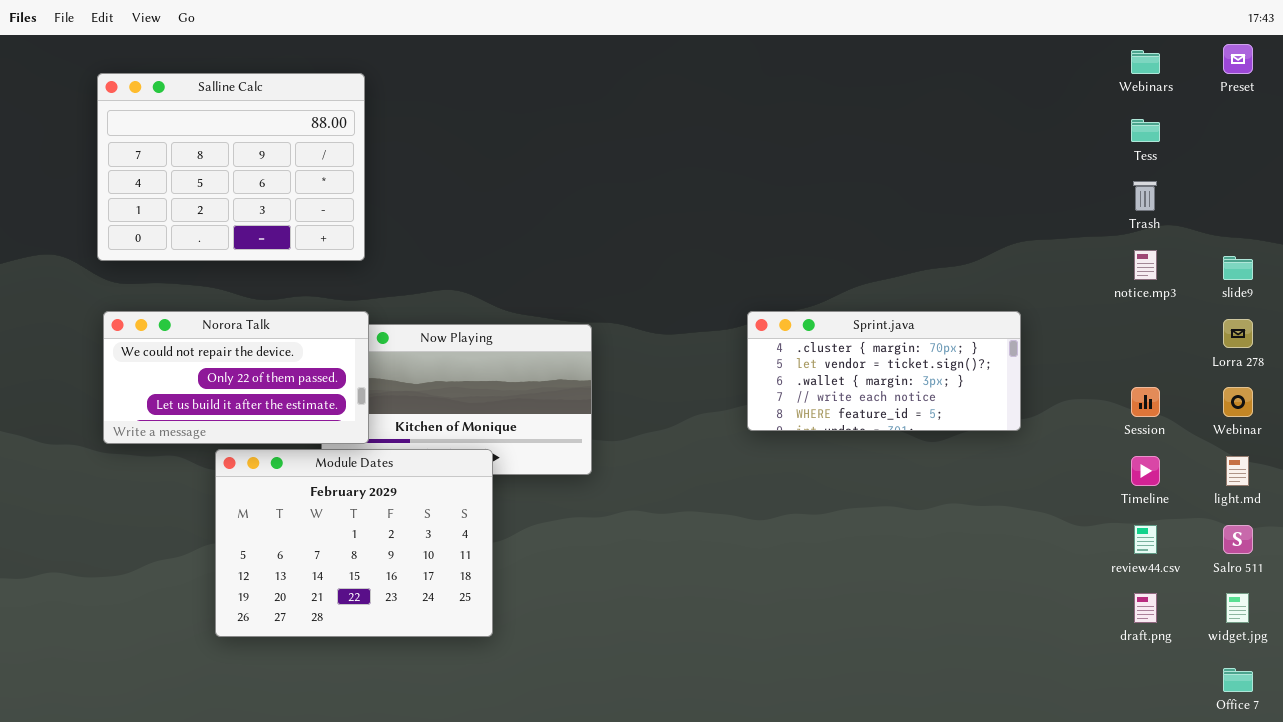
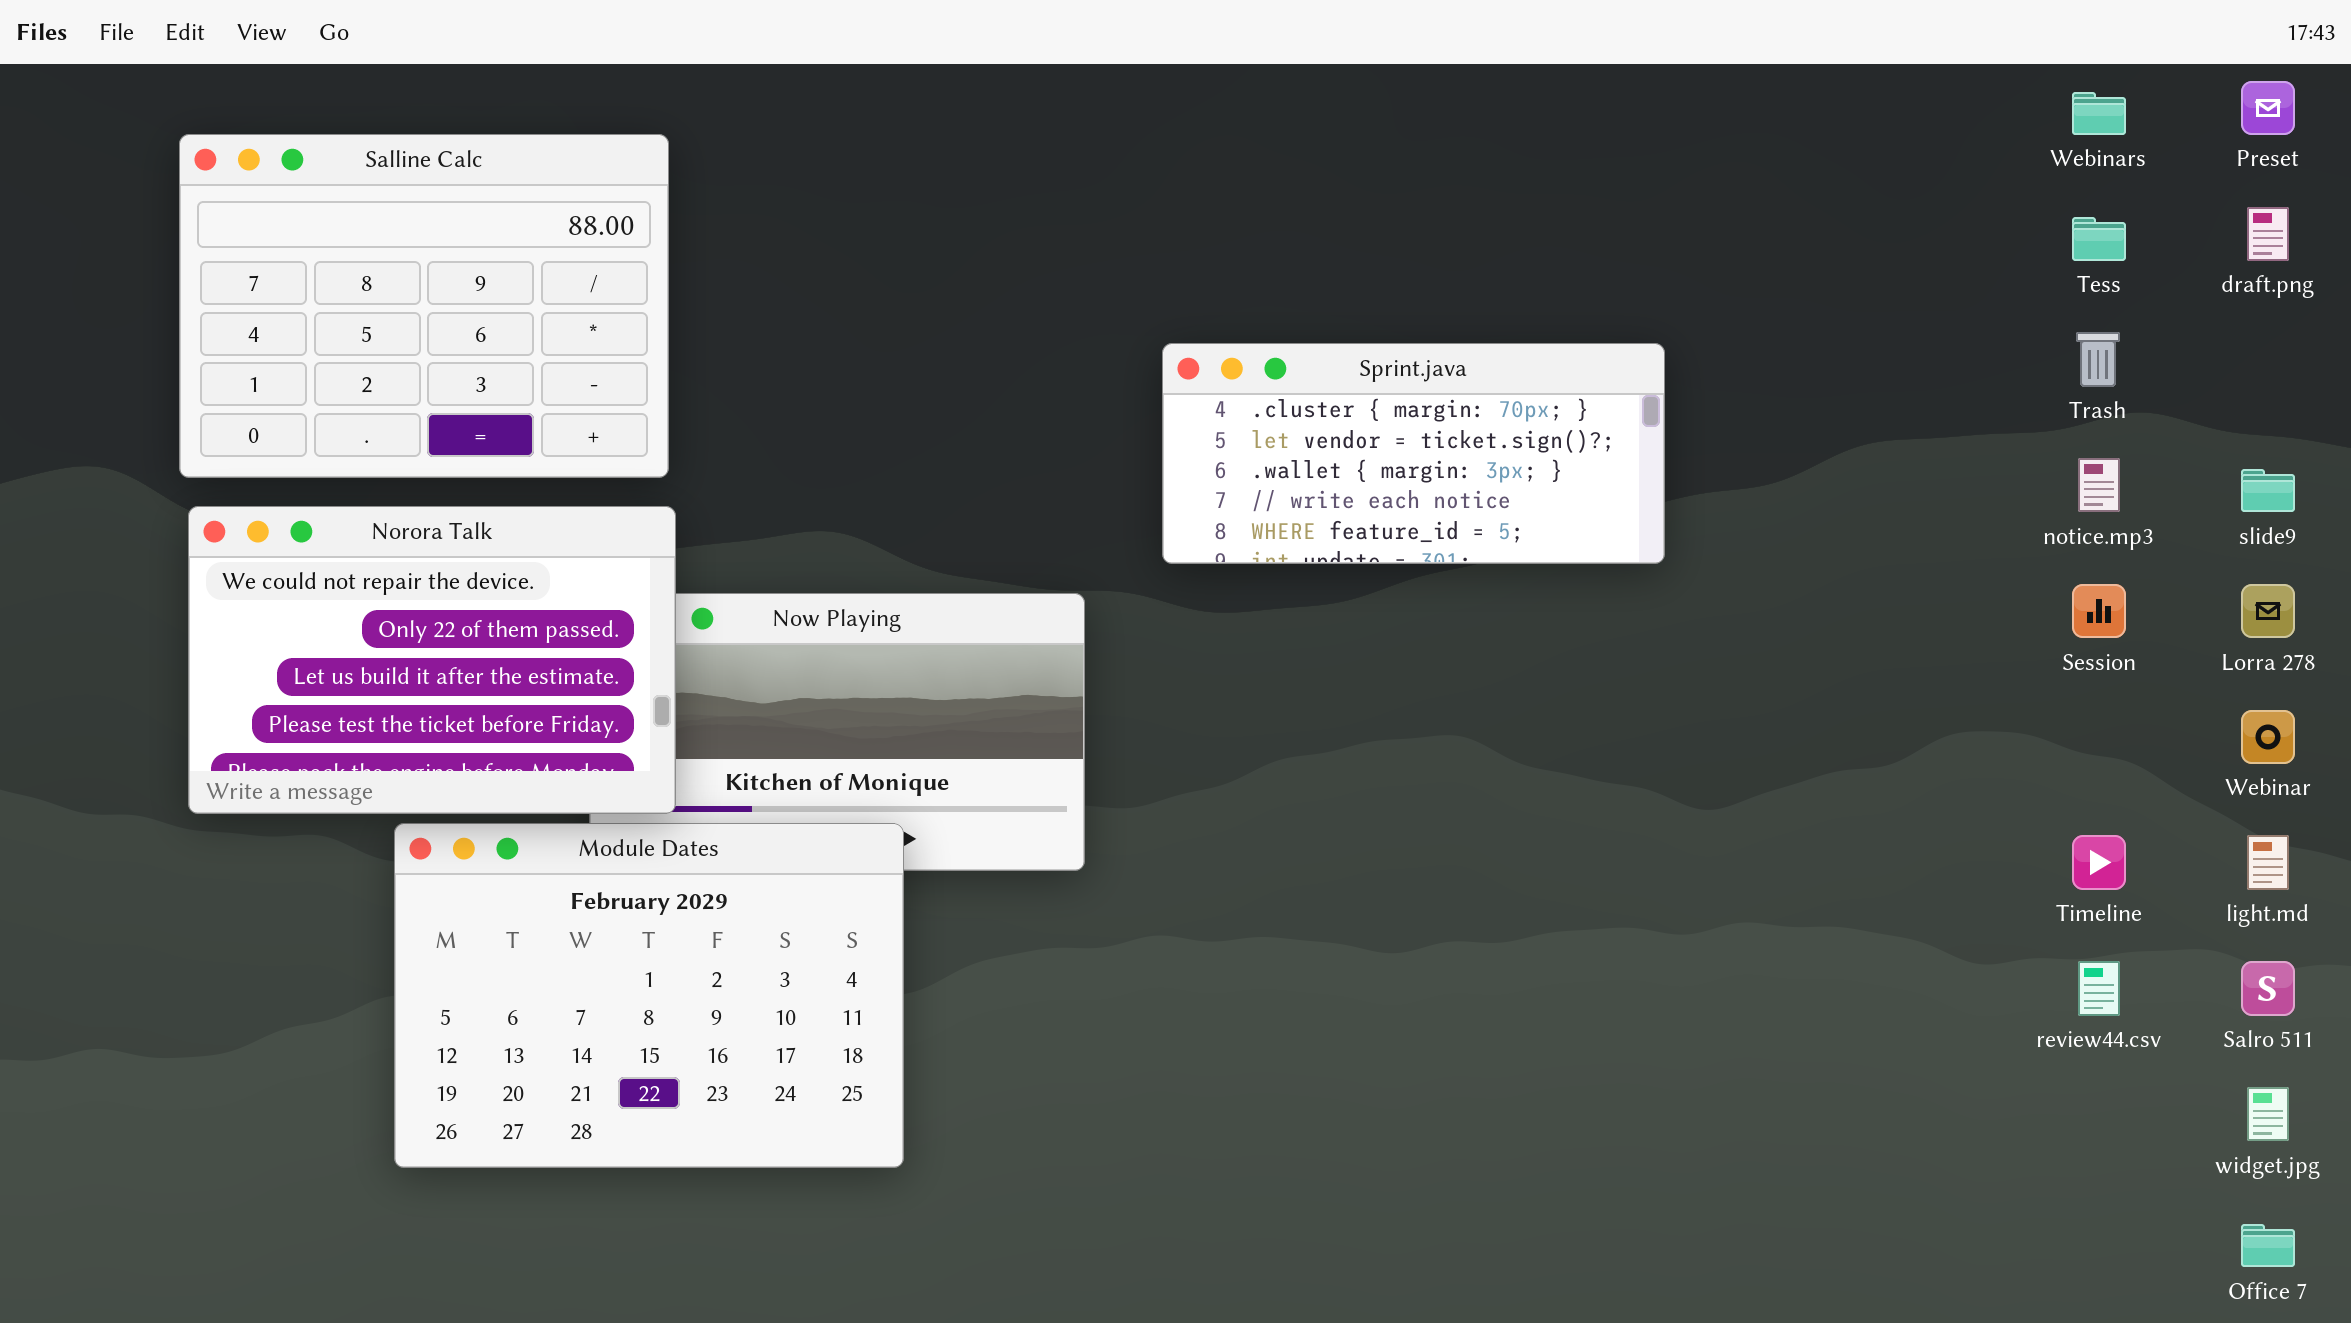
Norora Talk: [103,311,369,444] -> [188,506,676,814], resized
Sprint.java: [747,311,1021,431] -> [1162,343,1665,564], moved
Session: [1131,387,1160,417] -> [2072,584,2126,638], moved
draft.png: [1134,593,1157,623] -> [2247,207,2289,261], moved

